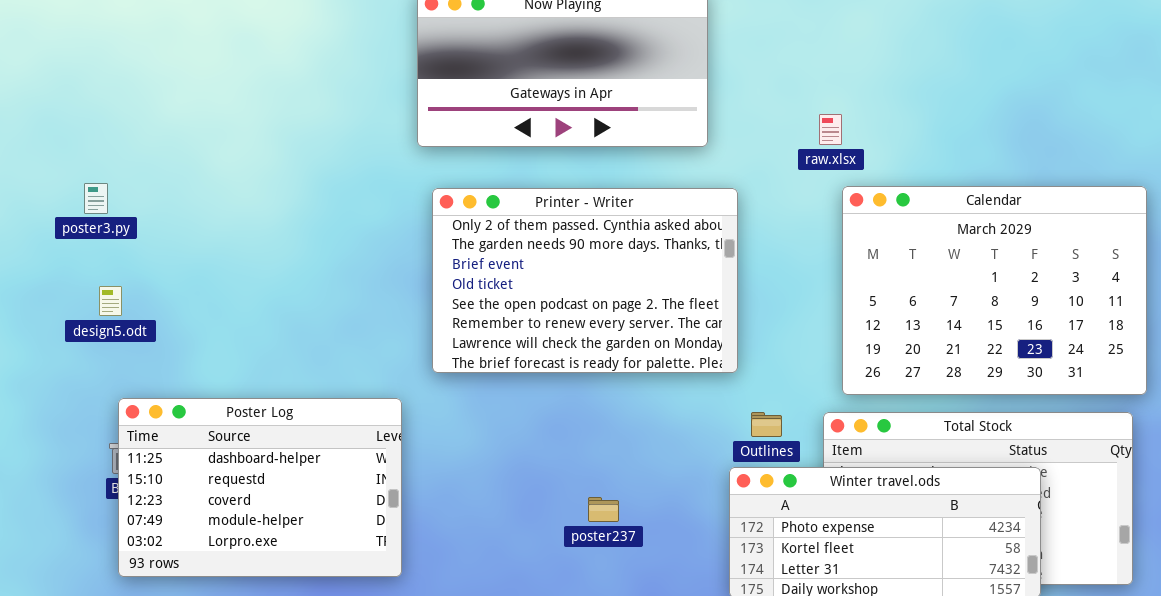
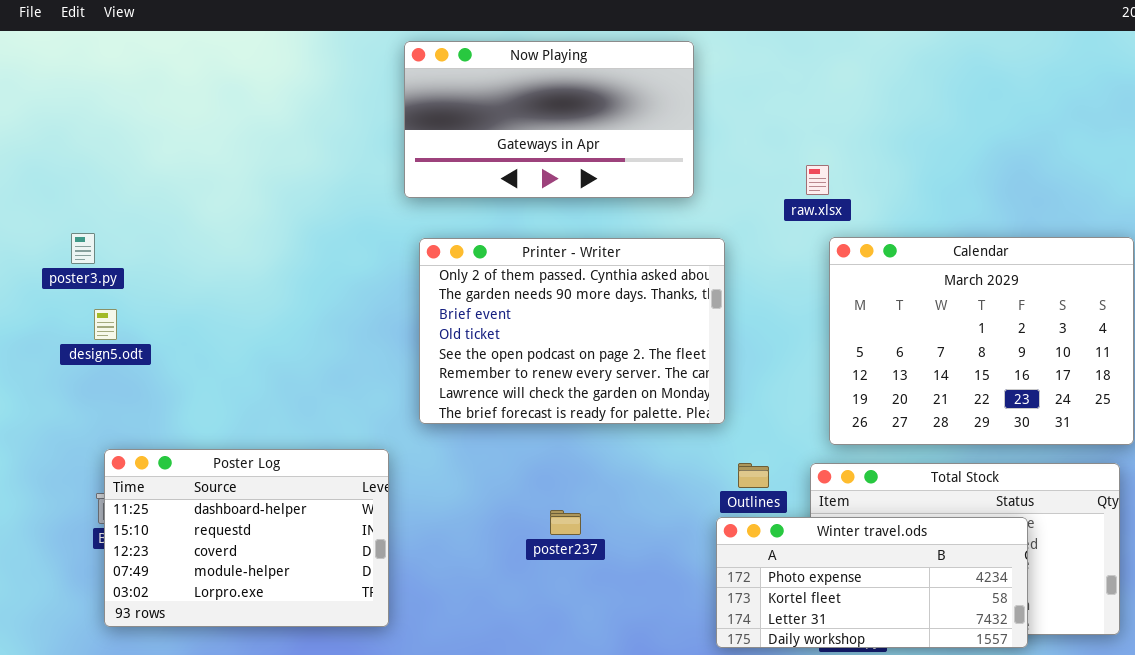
design5.odt: [99,286,122,316] -> [94,309,117,340], moved
poster237: [588,497,619,522] -> [550,510,581,535], moved

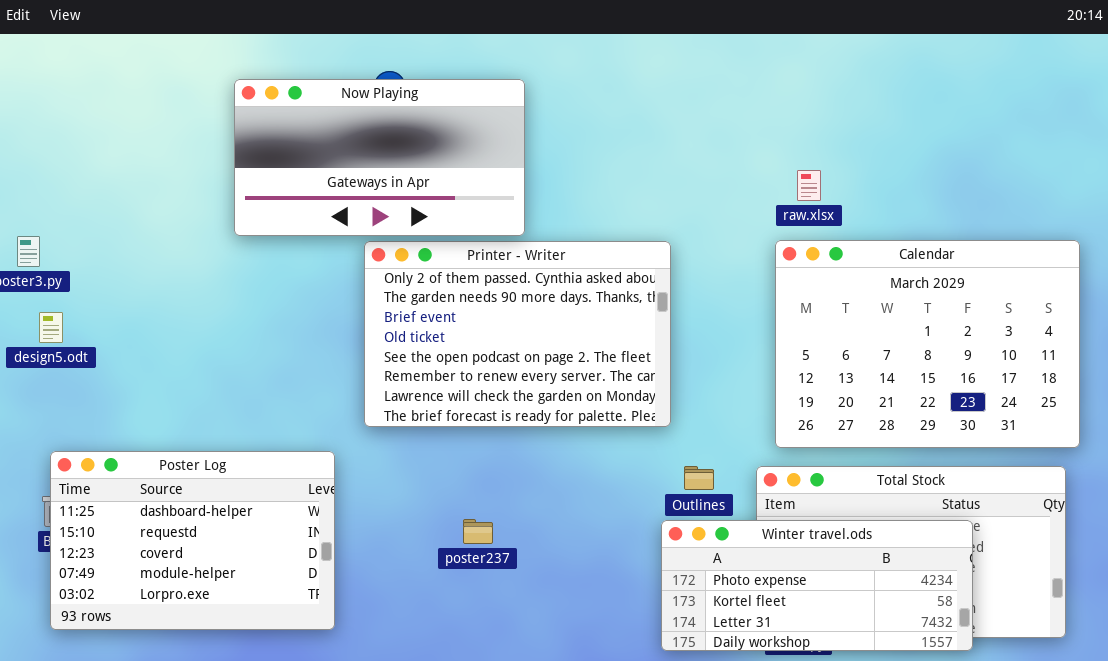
Now Playing: [404,41,694,198] -> [234,79,525,236], moved
raw.xlsx: [806,165,829,195] -> [797,170,821,201], moved
poster237: [550,510,581,535] -> [463,519,493,544], moved

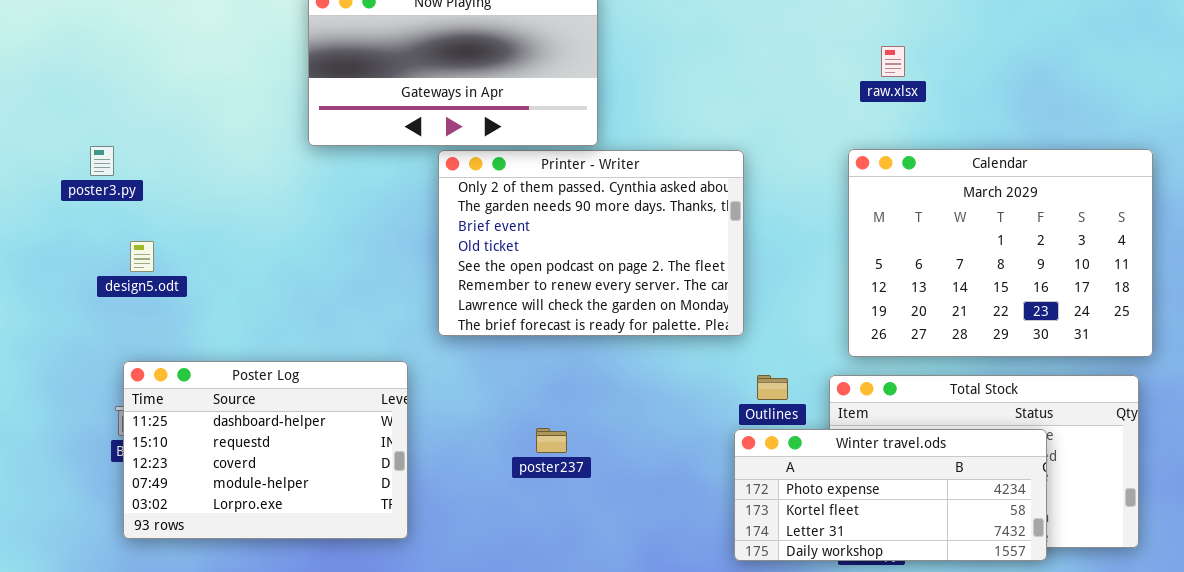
raw.xlsx: [797,170,821,201] -> [881,46,905,77], moved
design5.odt: [39,312,63,343] -> [130,241,154,272], moved

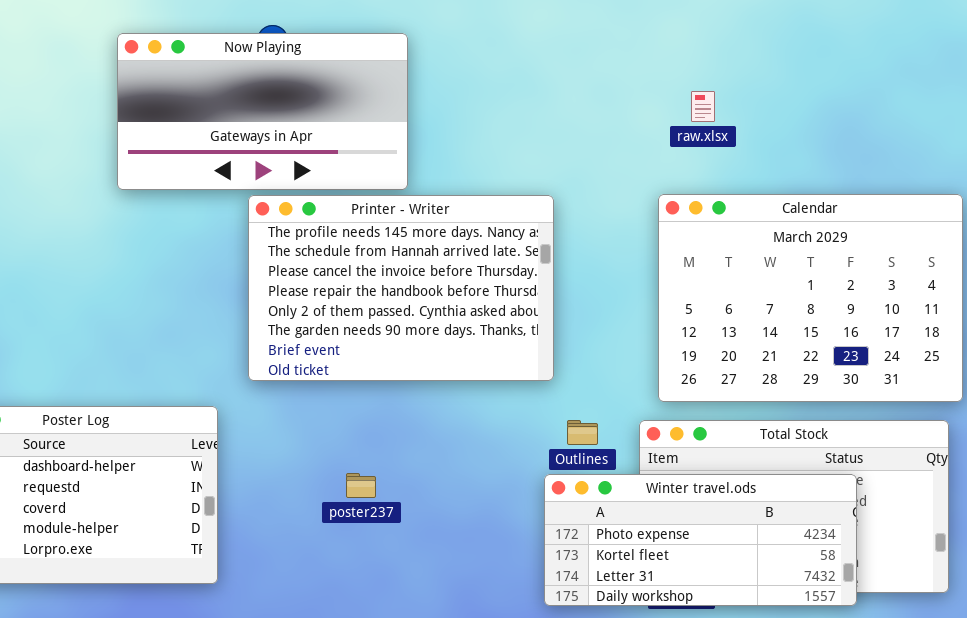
Printer - Writer: [438,150,744,336] -> [248,195,554,381], scrolled up 4 rows

